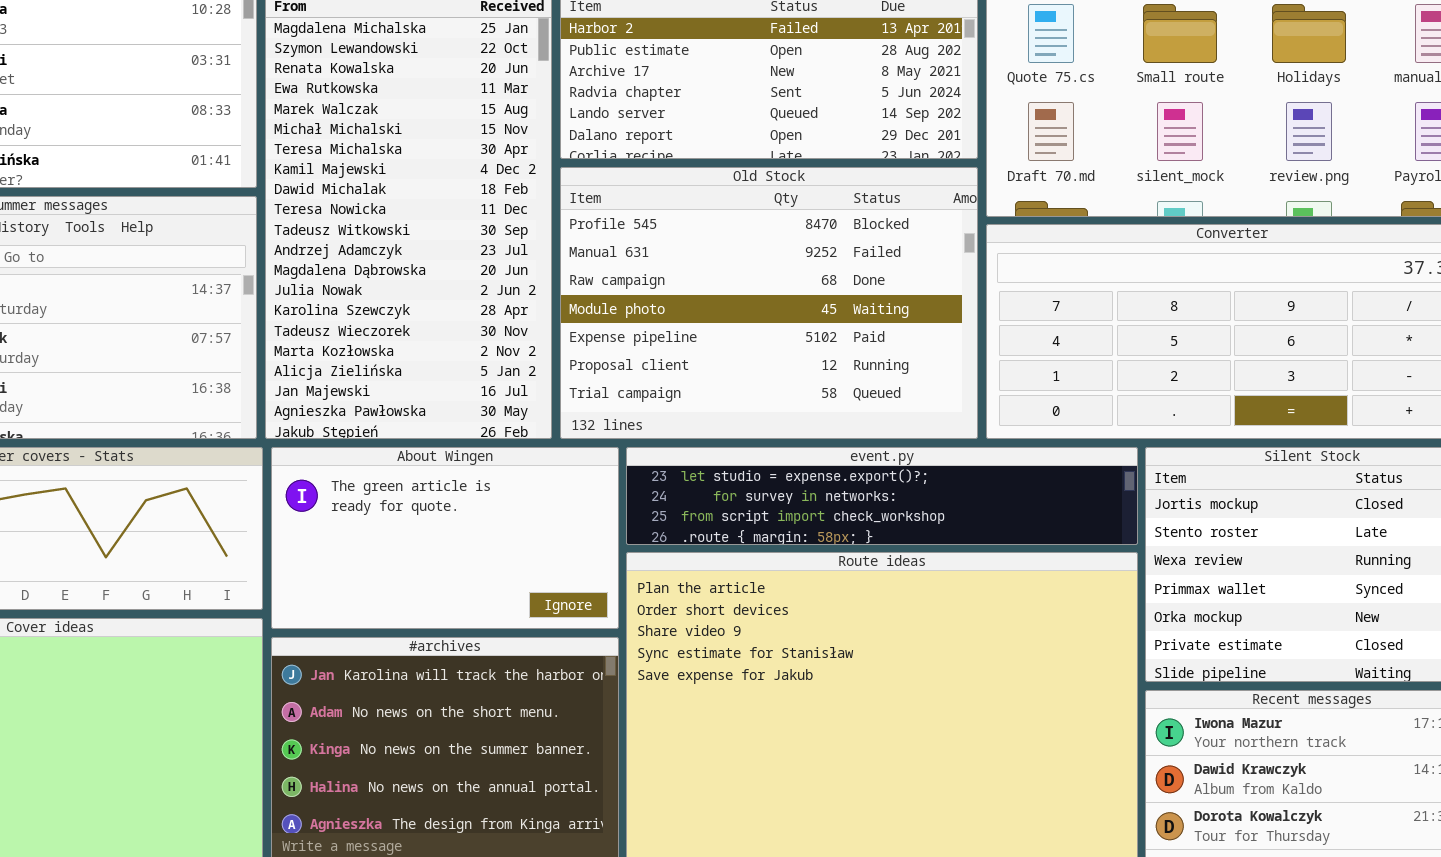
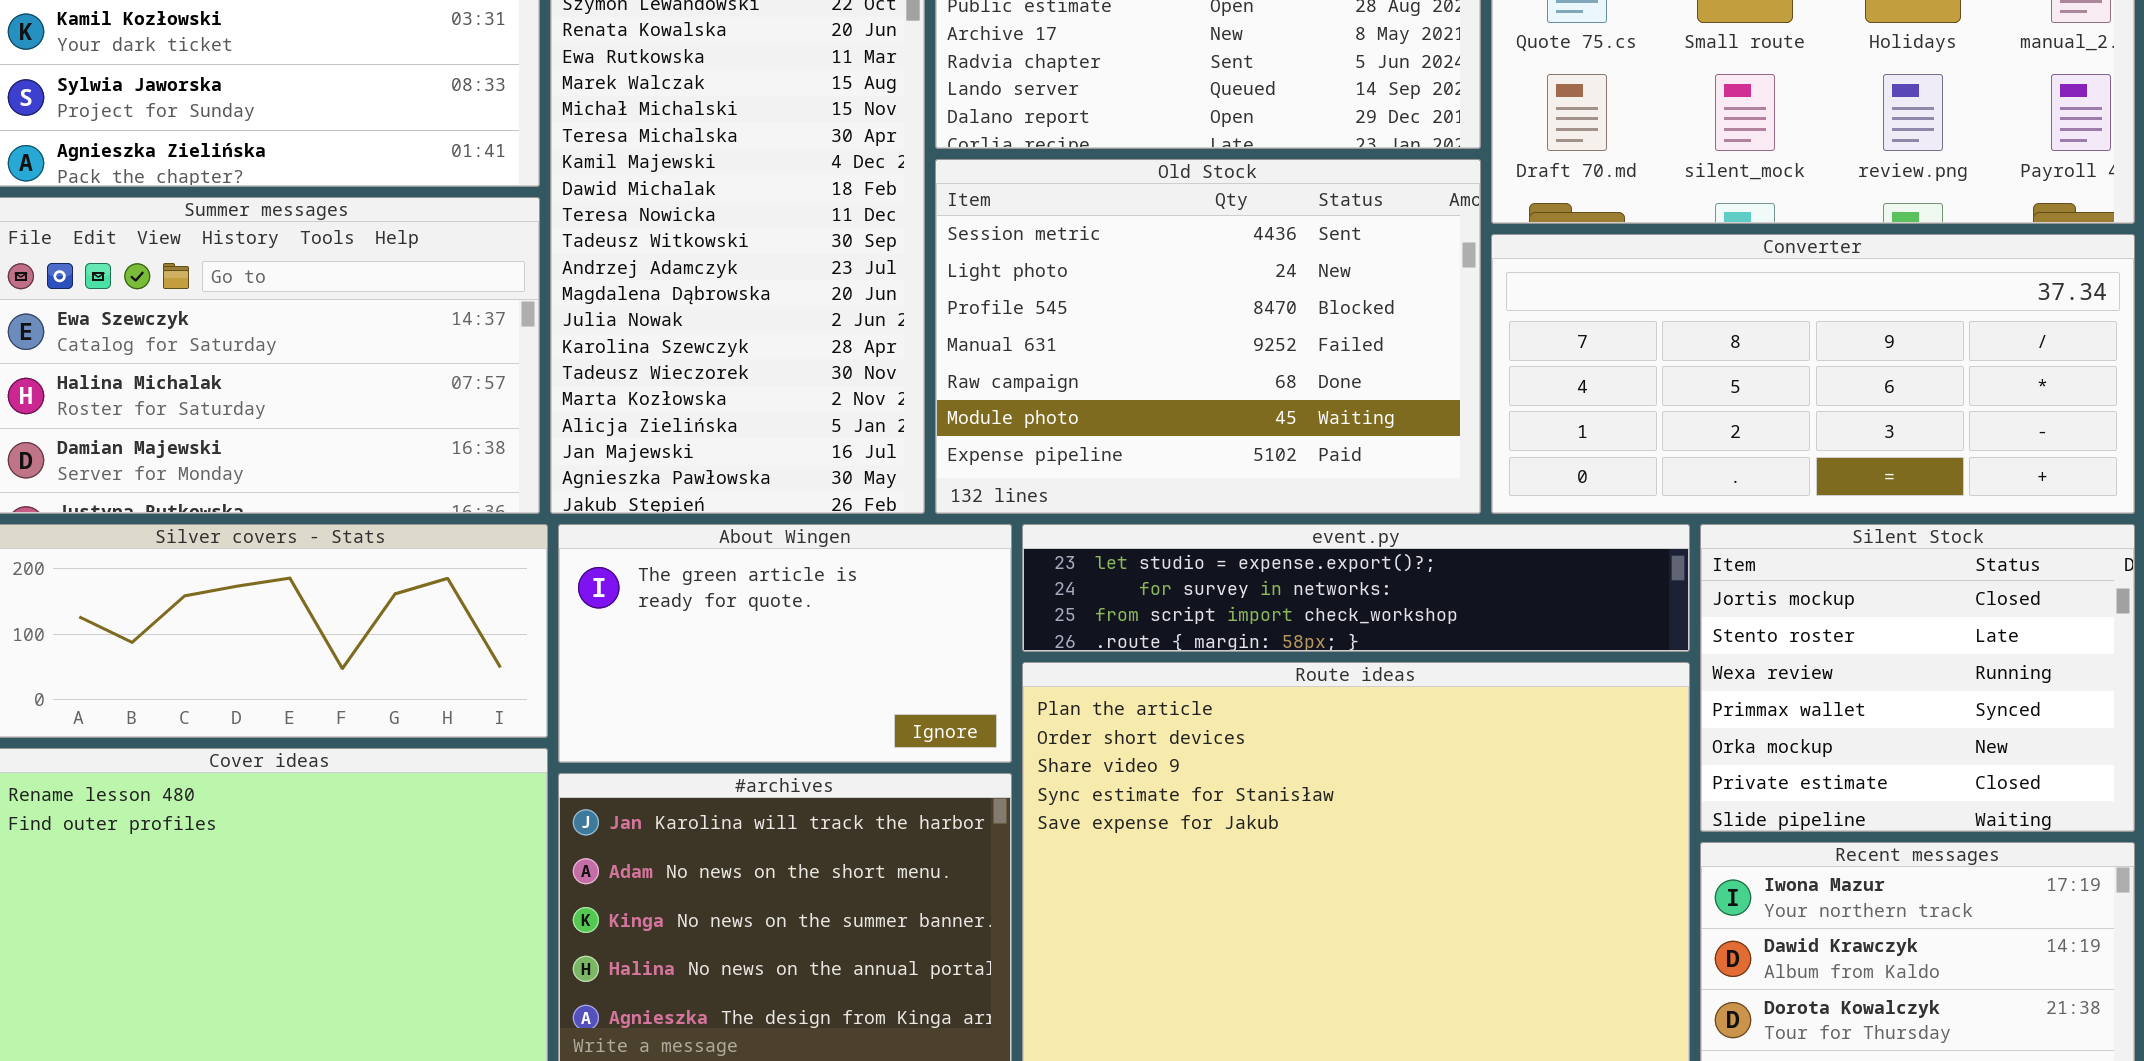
Old Stock: [560,167,978,439] -> [935,159,1481,514], scrolled up 2 rows

